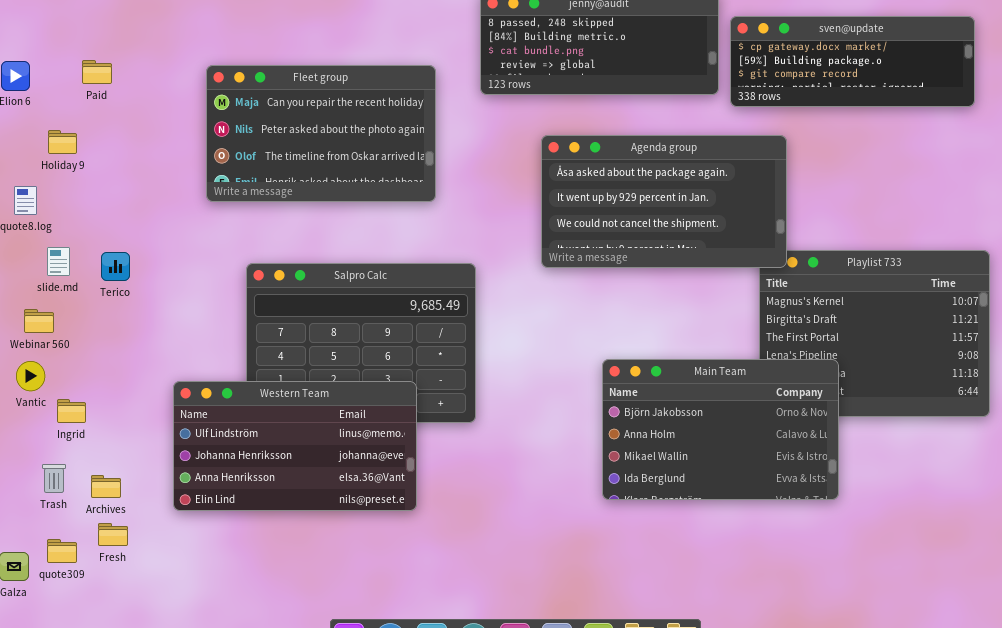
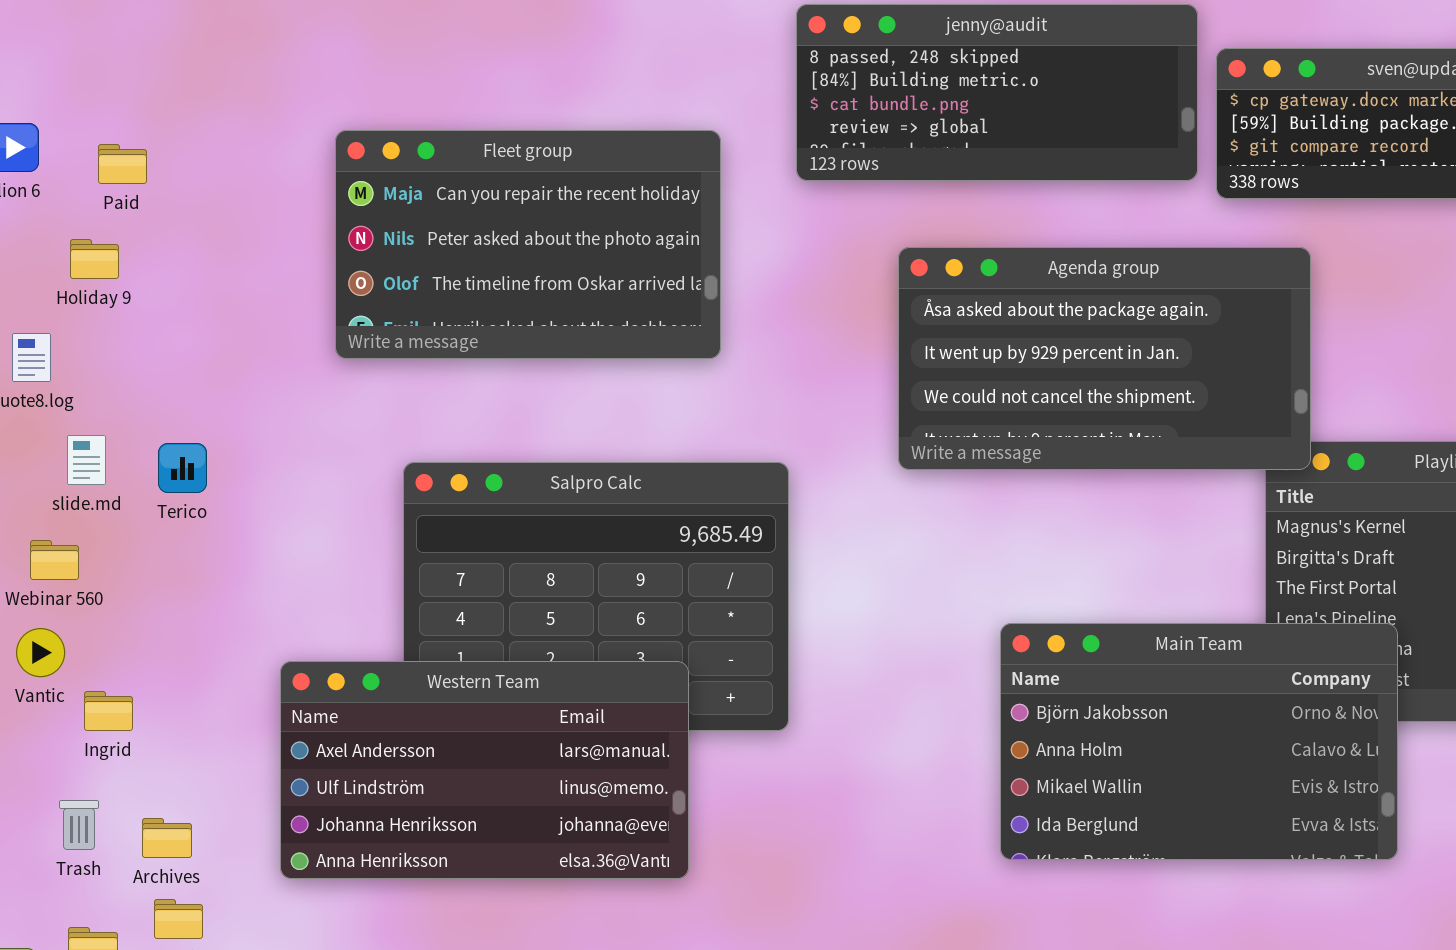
Paid: [82,60,112,84] -> [98,144,147,184], moved
Western Team: [173,381,417,511] -> [280,661,689,879], scrolled up 1 row

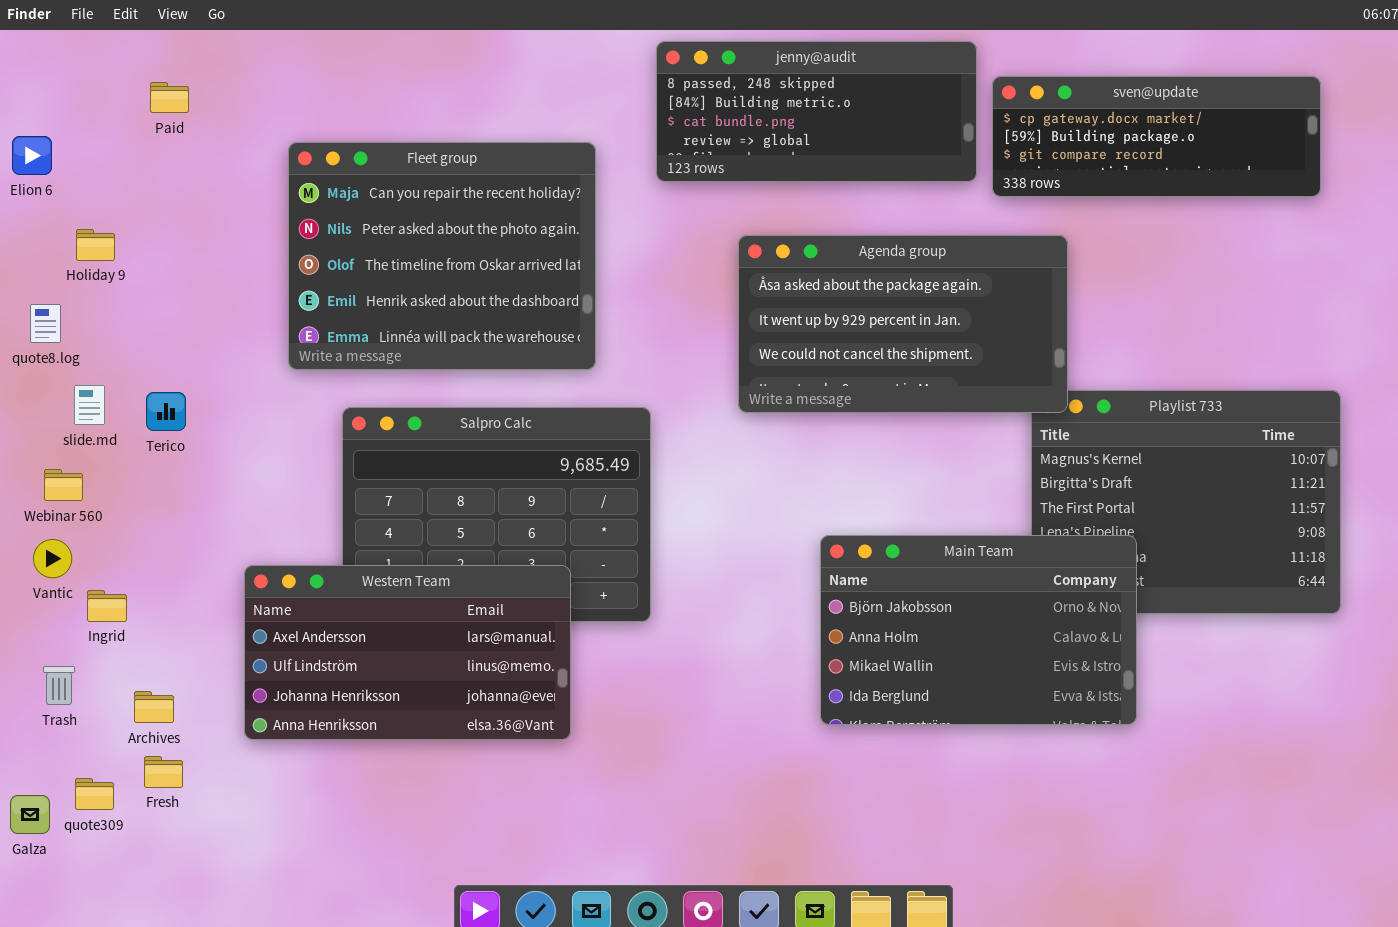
Fleet group: [335,130,721,359] -> [288,142,596,370], resized
Paid: [98,144,147,184] -> [150,82,189,113], moved
Trash: [59,800,99,850] -> [43,666,75,705], moved

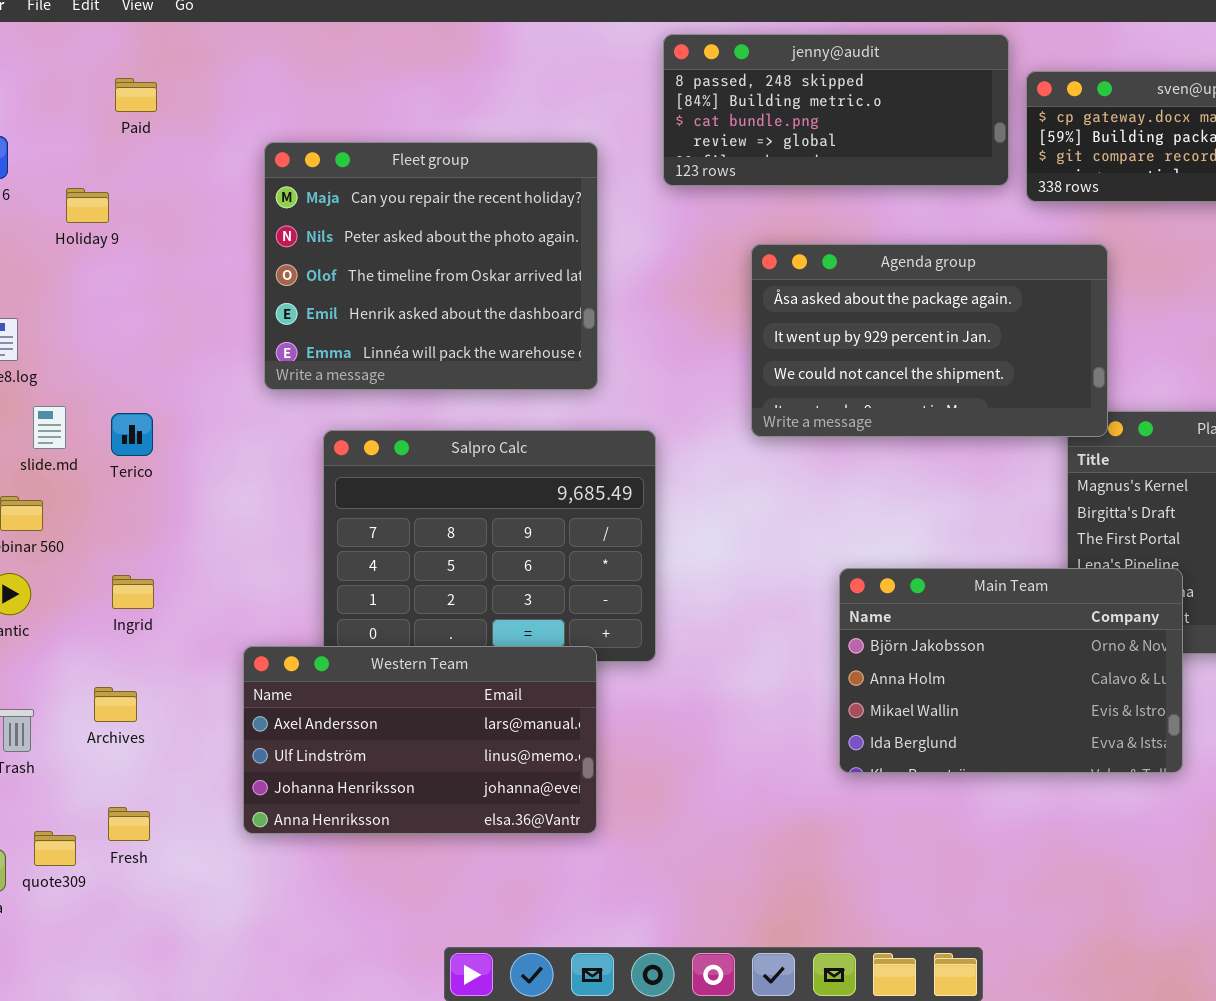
Holiday 9: [76,229,115,261] -> [66,188,109,223], moved
Western Team: [244,565,571,740] -> [243,646,597,834], moved
Ingrid: [87,590,127,622] -> [112,575,154,609], moved
Archives: [134,691,174,723] -> [94,687,137,722], moved

